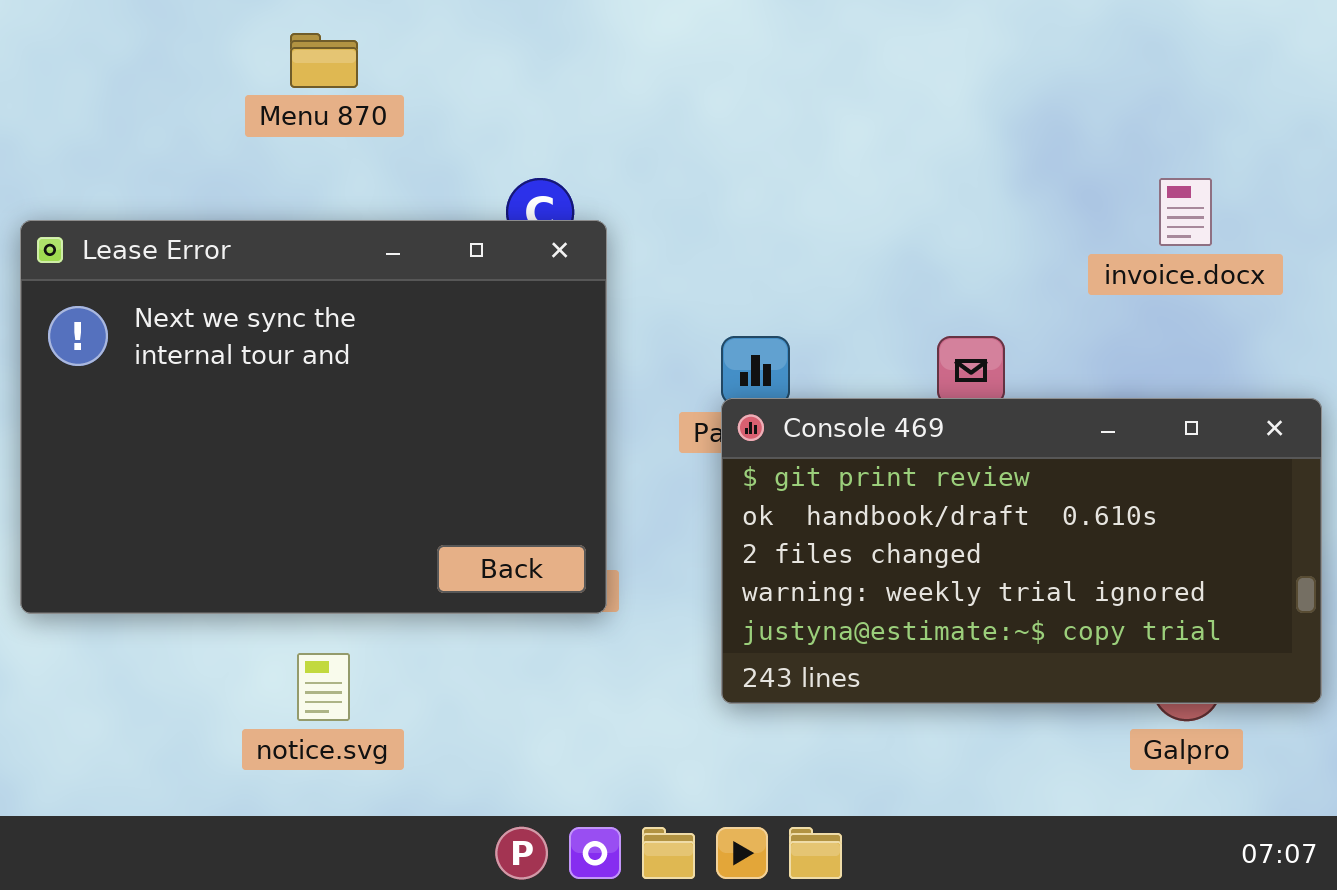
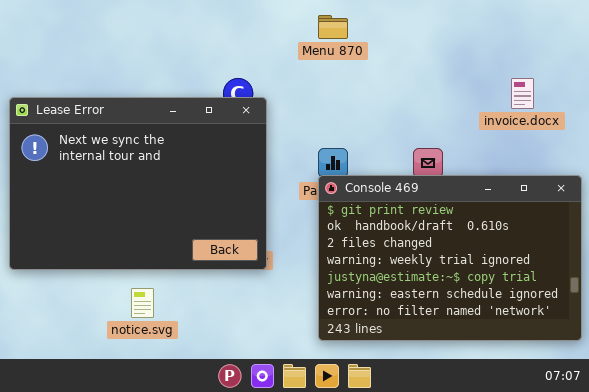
Menu 870: [290,33,358,88] -> [318,15,348,39], moved
Console 469: [721,398,1322,704] -> [318,175,582,341], resized

